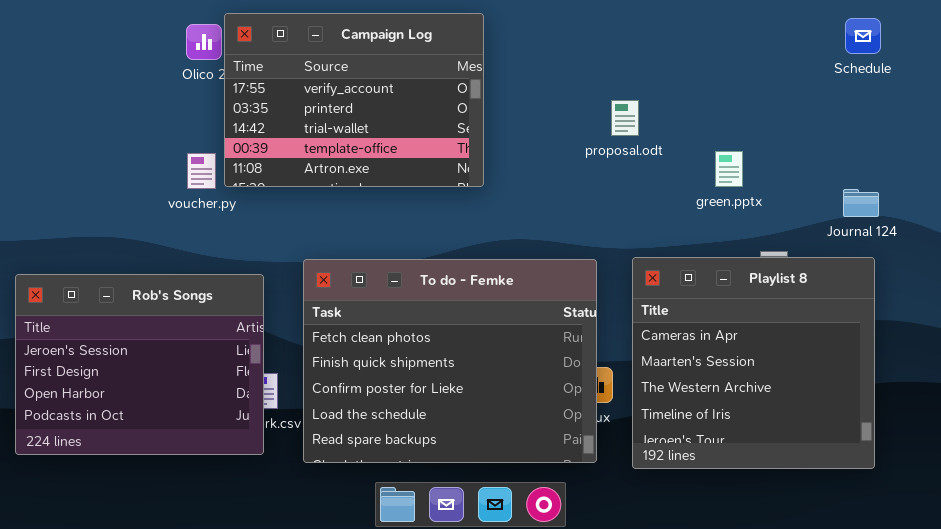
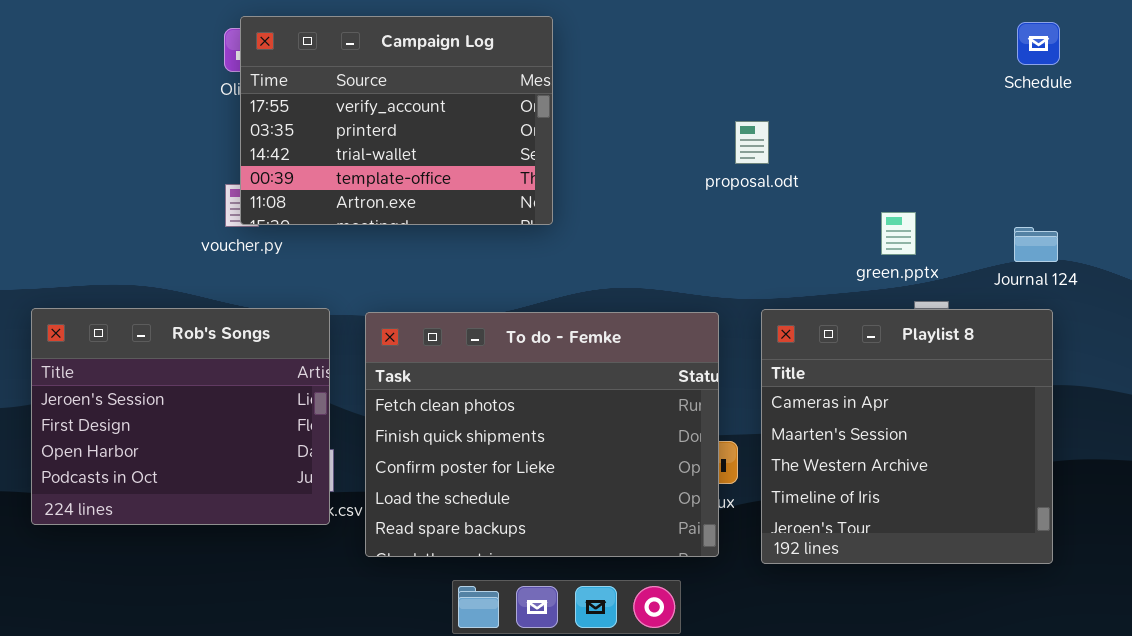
Campaign Log: [224,13,484,187] -> [240,16,553,225], moved
green.pptx: [715,151,743,187] -> [881,212,916,255], moved
Rob's Songs: [15,274,264,455] -> [31,308,330,525], moved

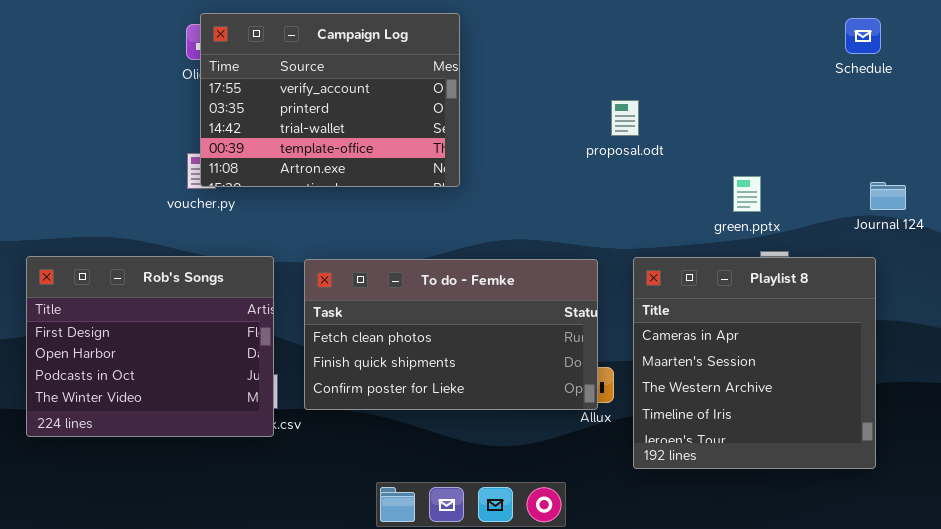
Journal 124: [1014,227,1058,262] -> [870,182,906,210], moved
Rob's Songs: [31,308,330,525] -> [26,256,274,437], scrolled down 1 row
To do - Femke: [365,312,719,557] -> [304,259,598,410], resized

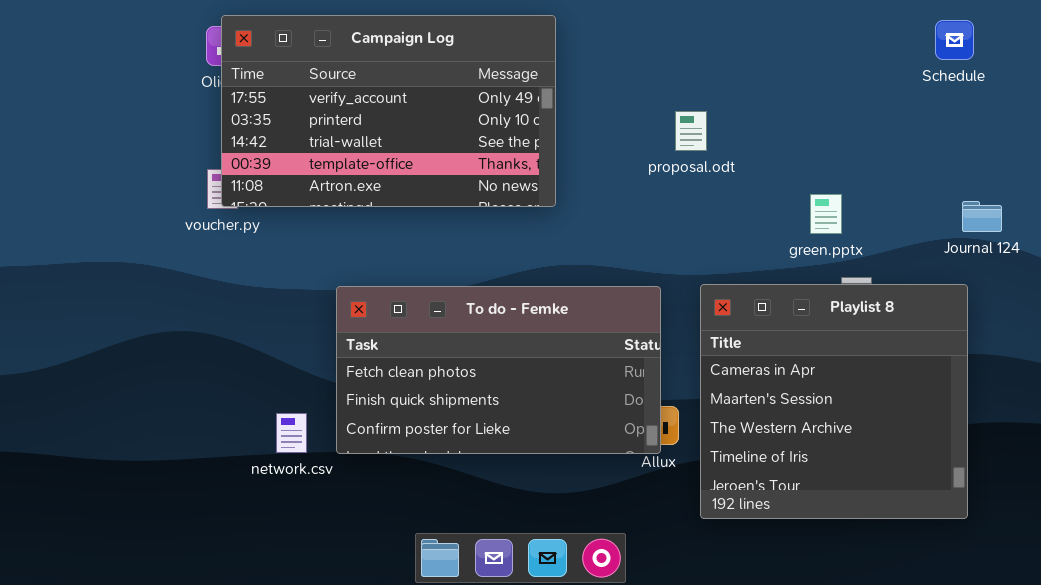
Campaign Log: [200,13,460,187] -> [221,15,556,207], resized
Rob's Songs: [26,256,274,437] -> none, closed

